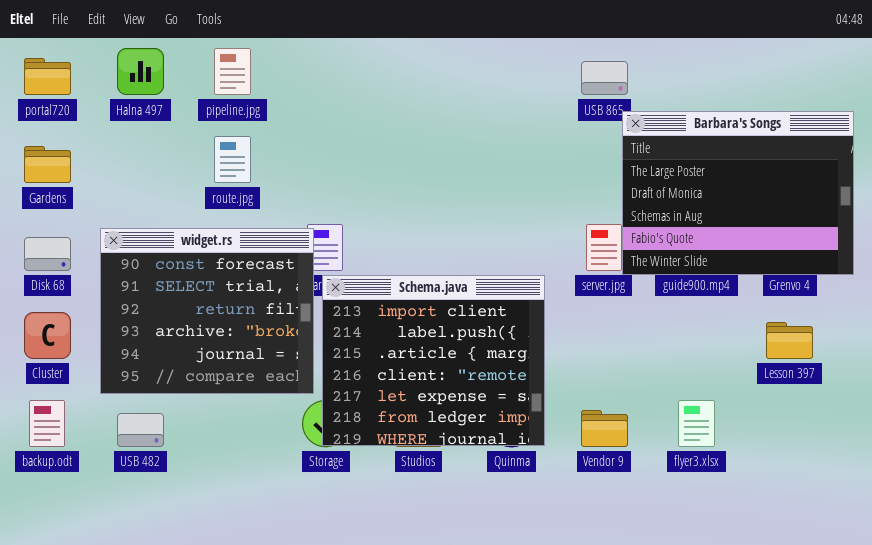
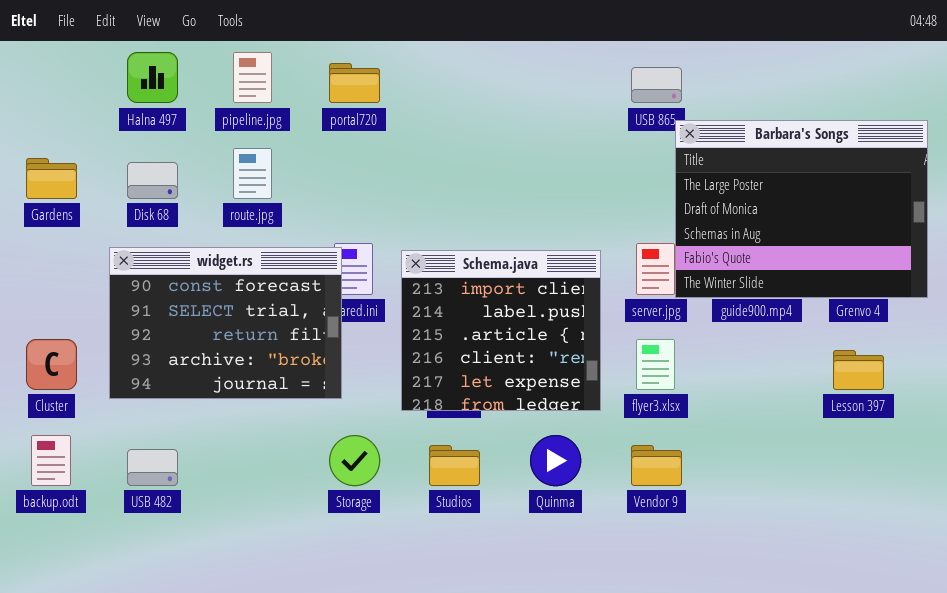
portal720: [24,58,71,95] -> [329,63,380,103], moved
widget.rs: [100,228,314,394] -> [109,247,342,399], resized
Disk 68: [24,237,71,271] -> [127,162,178,199], moved
Schema.java: [322,275,545,446] -> [401,250,601,411], moved, resized
flyer3.xlsx: [678,400,715,447] -> [636,339,675,390], moved

